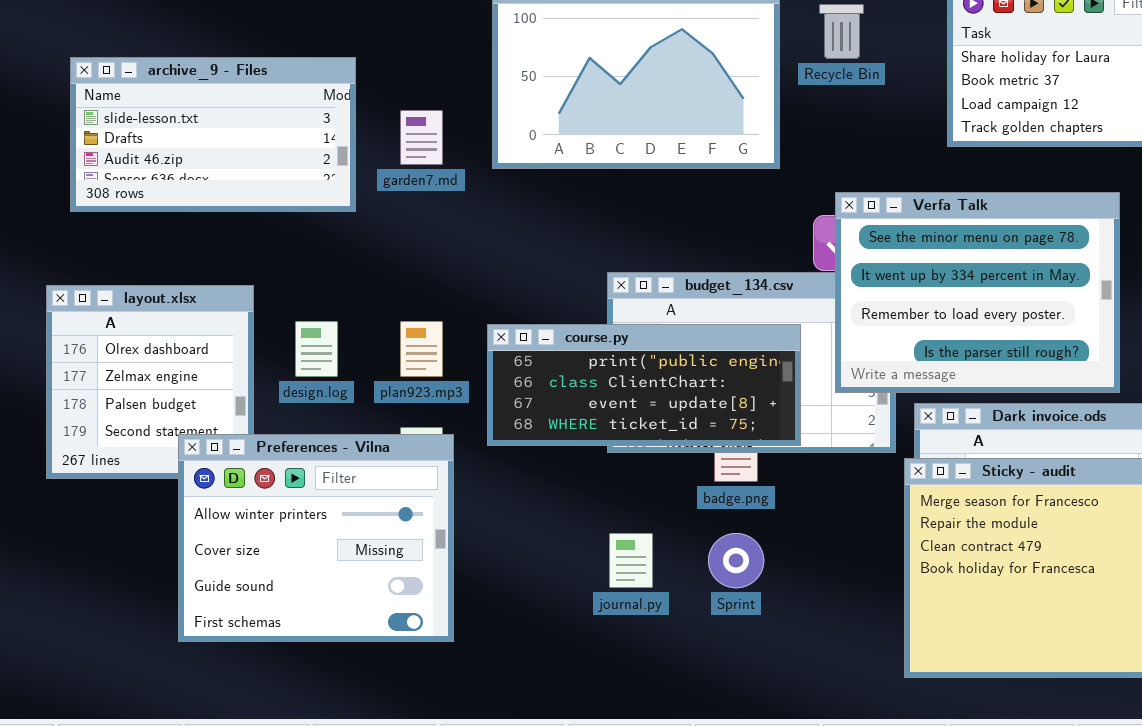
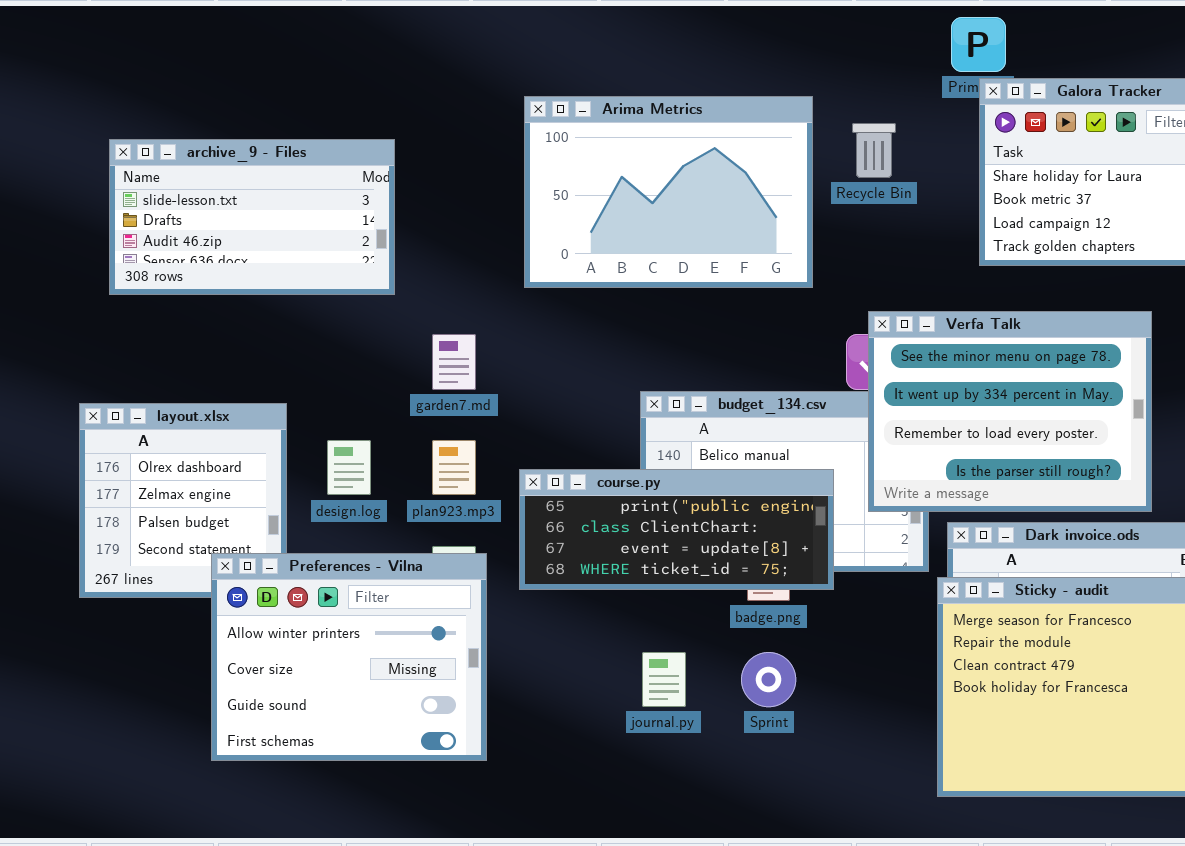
archive_9 - Files: [70,57,356,212] -> [109,139,395,295], moved
garden7.md: [400,110,443,165] -> [432,334,476,390], moved
course.py: [487,324,801,446] -> [519,469,834,590], moved

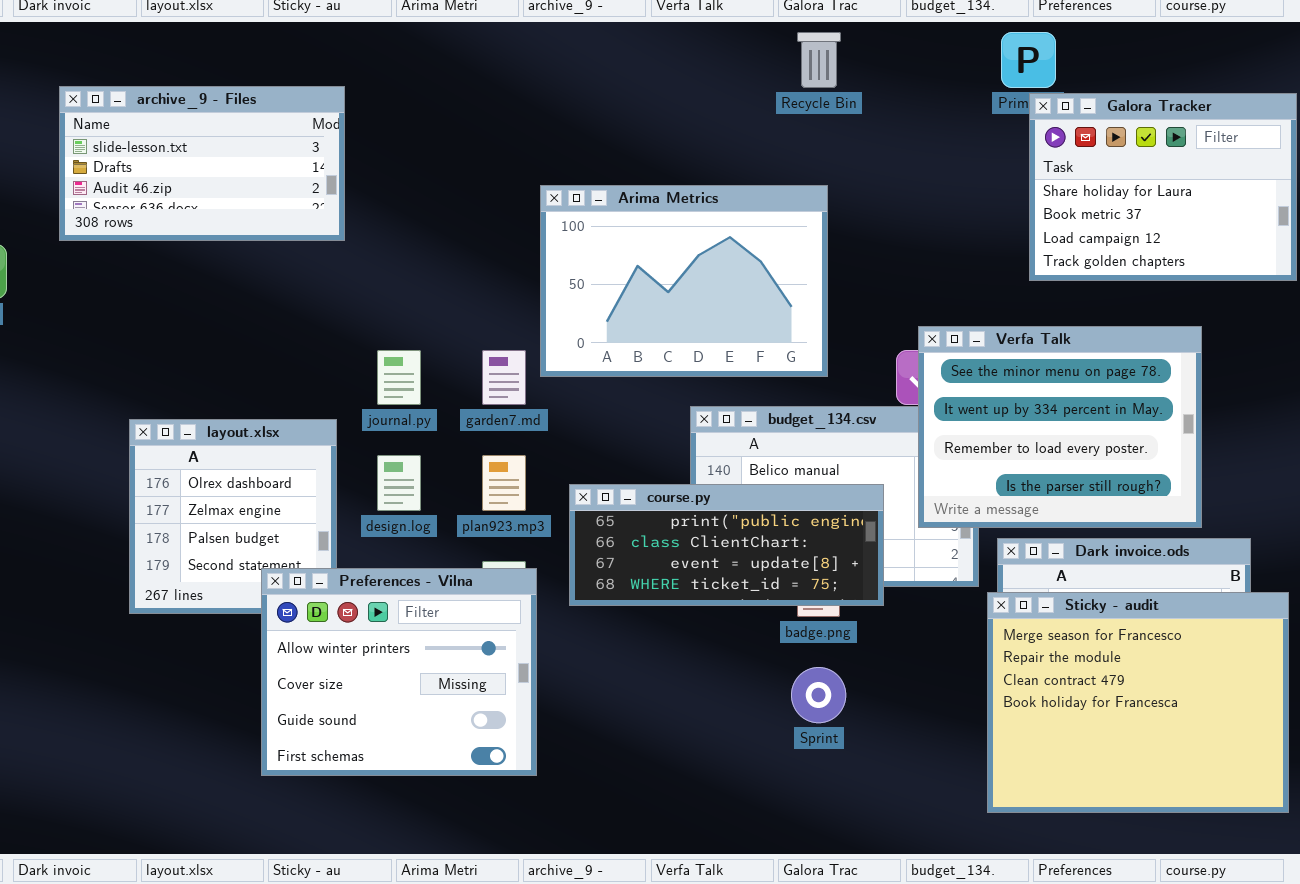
Arima Metrics: [524,96,813,288] -> [540,185,828,377], moved
Recycle Bin: [852,123,896,178] -> [797,32,841,88], moved
archive_9 - Files: [109,139,395,295] -> [59,86,345,241], moved
journal.py: [642,652,686,707] -> [377,350,421,405], moved

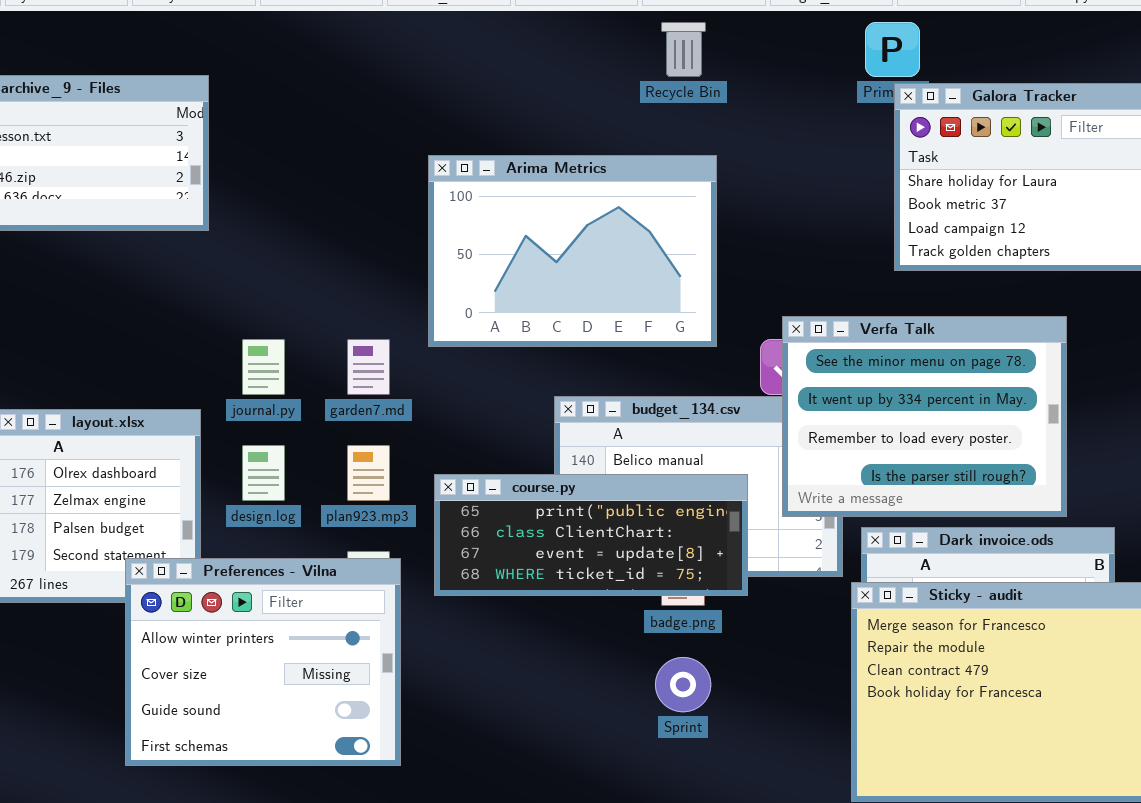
Arima Metrics: [540,185,828,377] -> [428,155,717,347], moved

